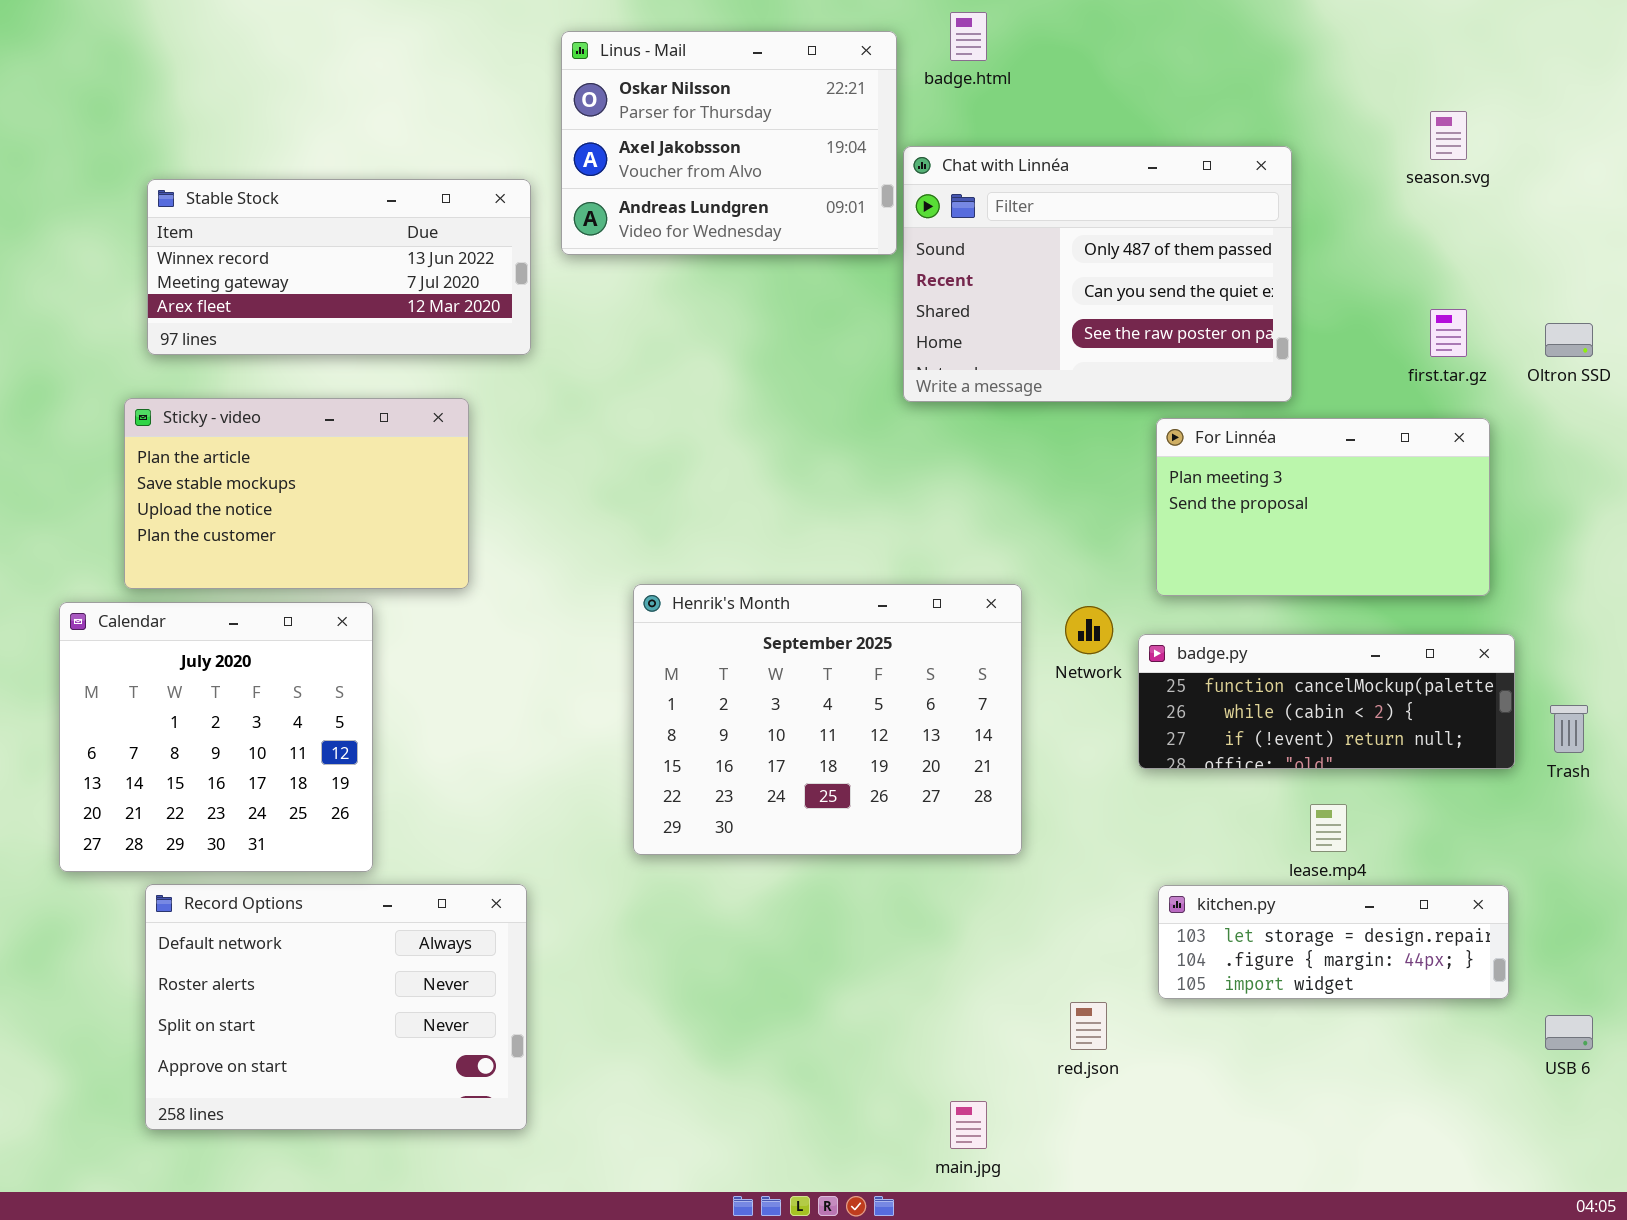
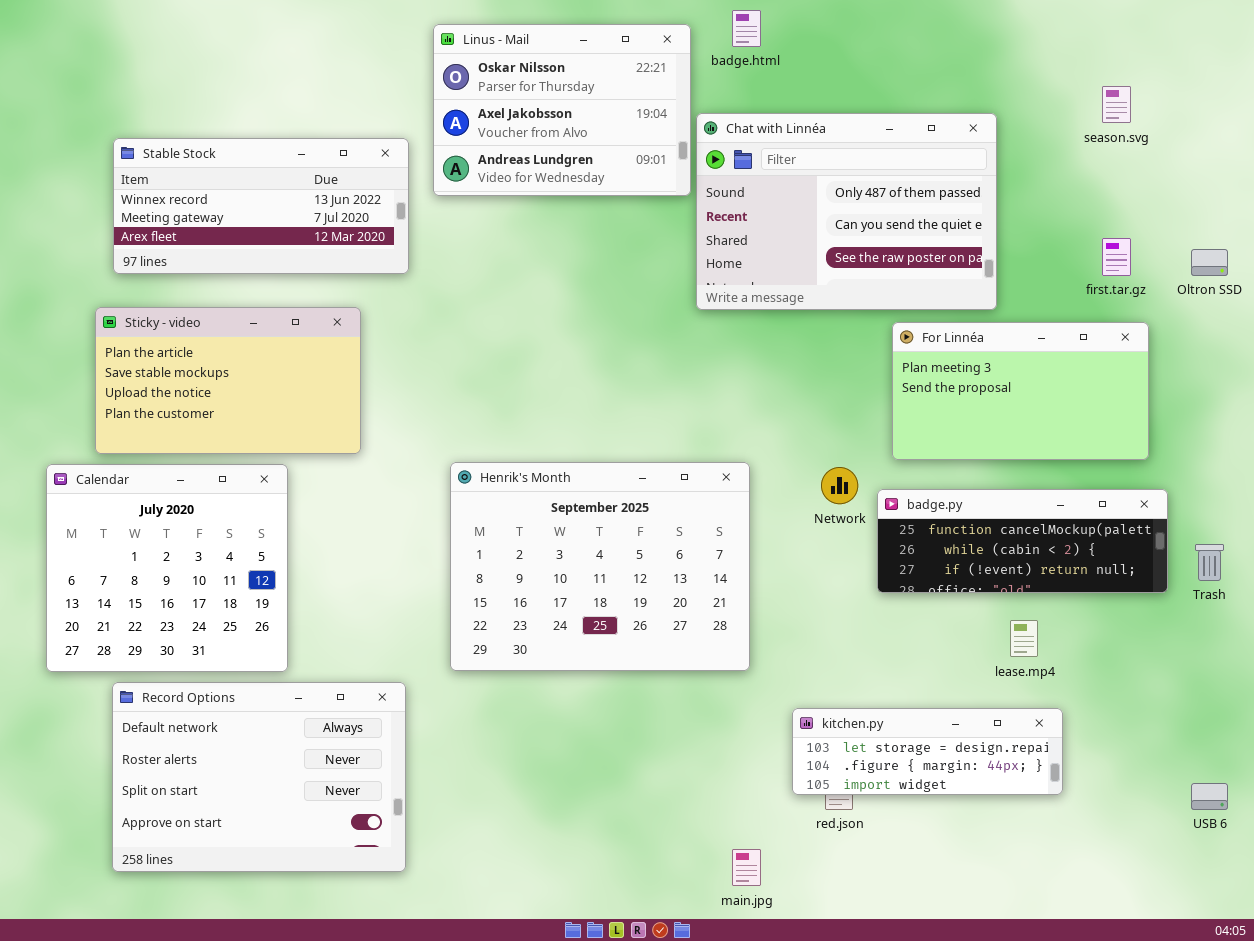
Henrik's Month: [633,584,1022,855] -> [450,462,750,671], moved
kitchen.py: [1158,885,1509,999] -> [792,708,1063,795], moved

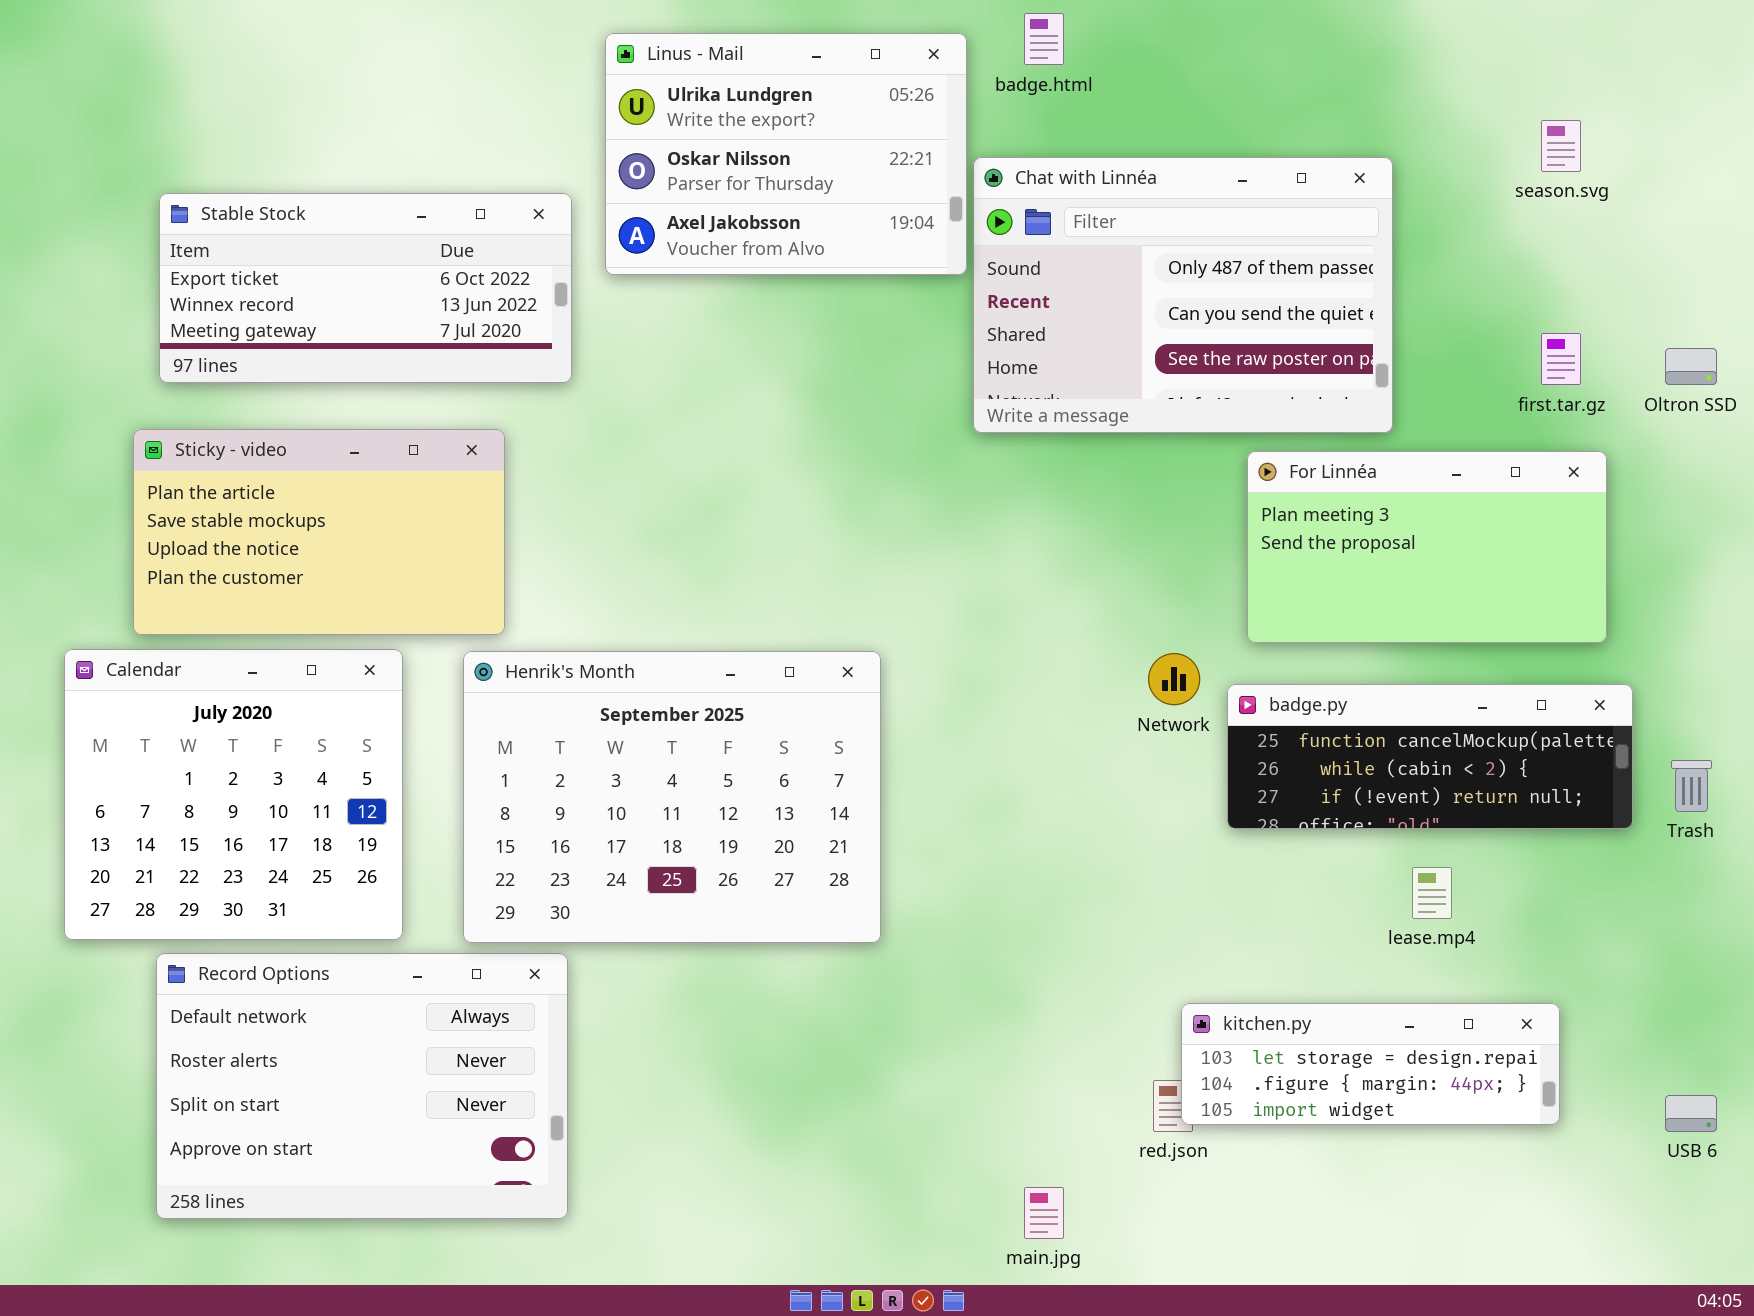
Linus - Mail: [433,24,691,196] -> [605,33,967,275], scrolled up 1 row
Stable Stock: [113,138,409,274] -> [159,193,572,383], scrolled up 1 row
Henrik's Month: [450,462,750,671] -> [463,651,881,943], moved
kitchen.py: [792,708,1063,795] -> [1181,1003,1560,1125], moved

